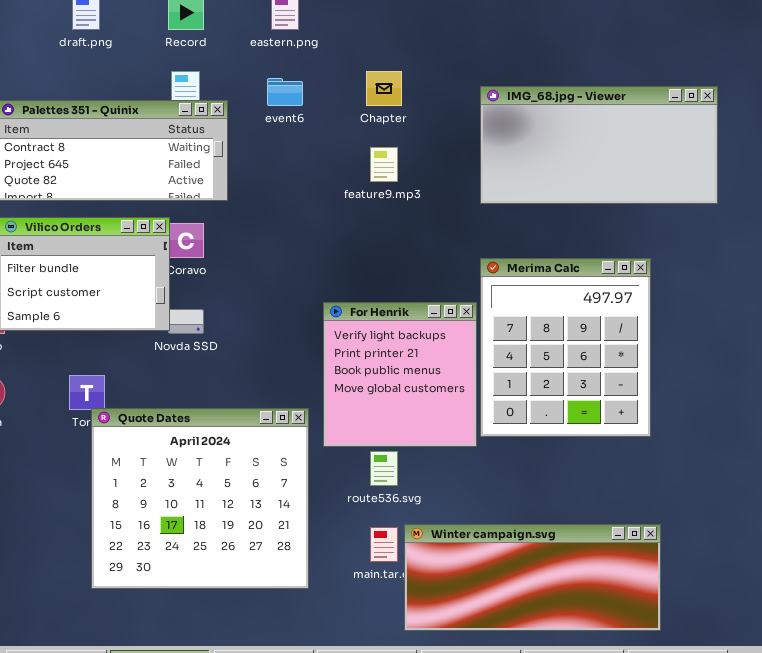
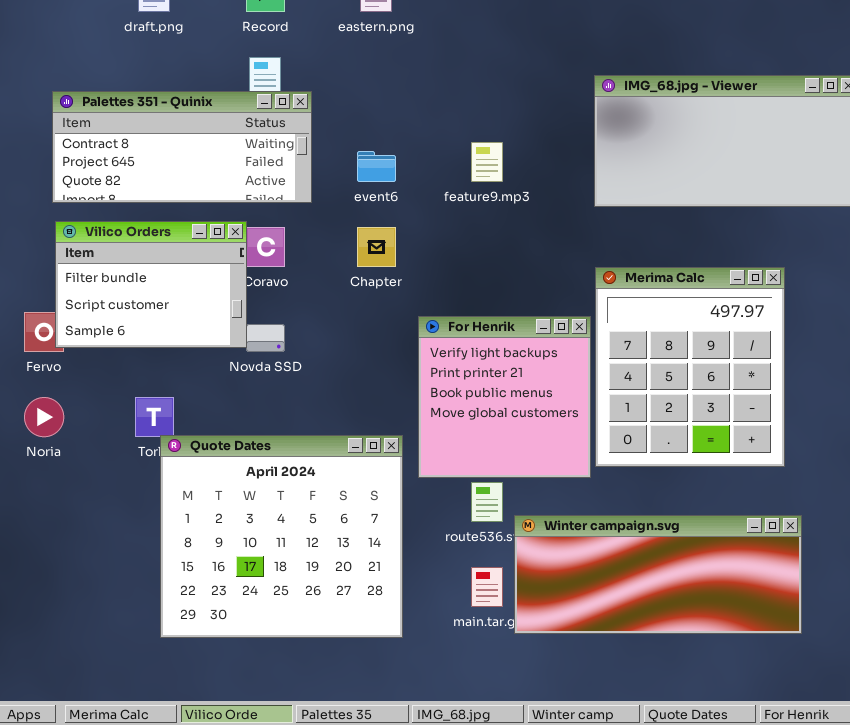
Chapter: [366,71,402,106] -> [357,227,396,267], moved
event6: [267,78,303,106] -> [357,151,396,182], moved
Winter campaign.svg: [404,524,661,631] -> [514,515,802,634], moved

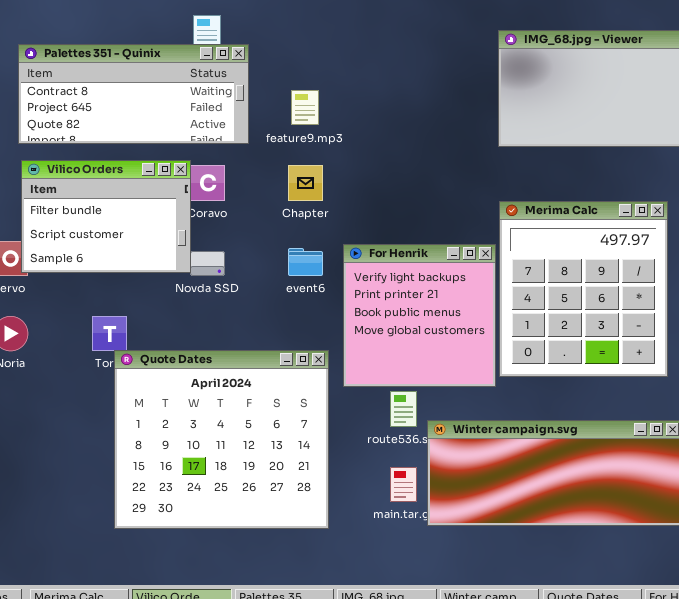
feature9.mp3: [471,142,503,182] -> [291,90,319,125], moved
event6: [357,151,396,182] -> [288,248,323,276], moved

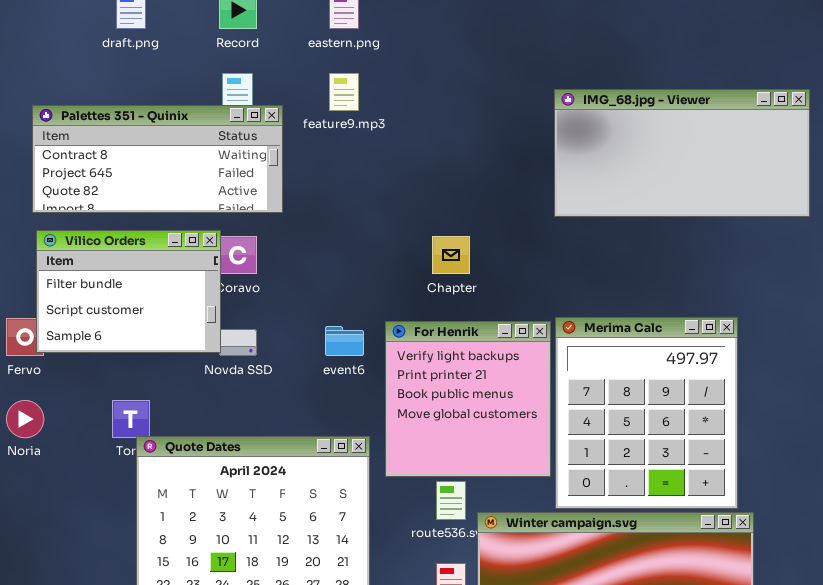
feature9.mp3: [291,90,319,125] -> [329,73,359,111], moved
Chapter: [288,165,323,201] -> [432,236,470,274], moved
Merima Calc: [499,201,668,377] -> [555,317,738,509], moved

